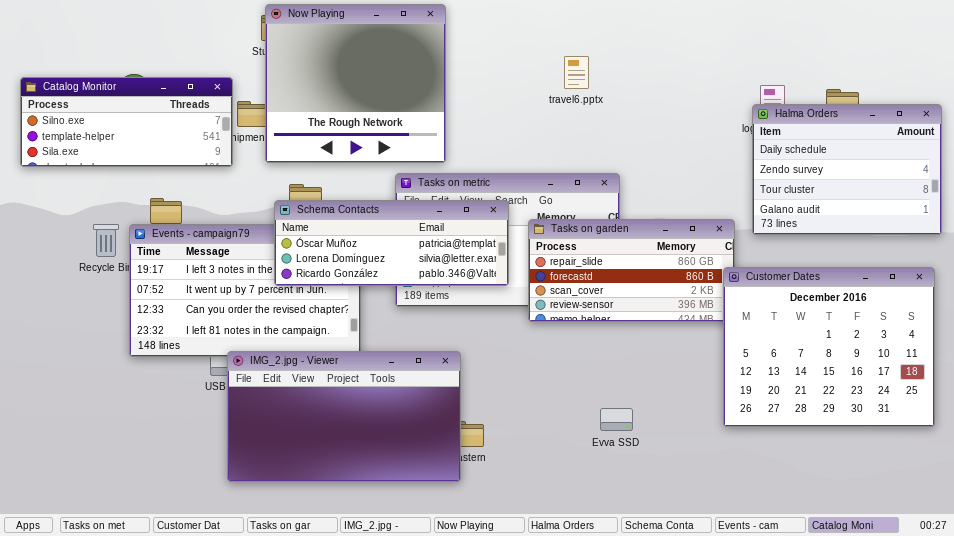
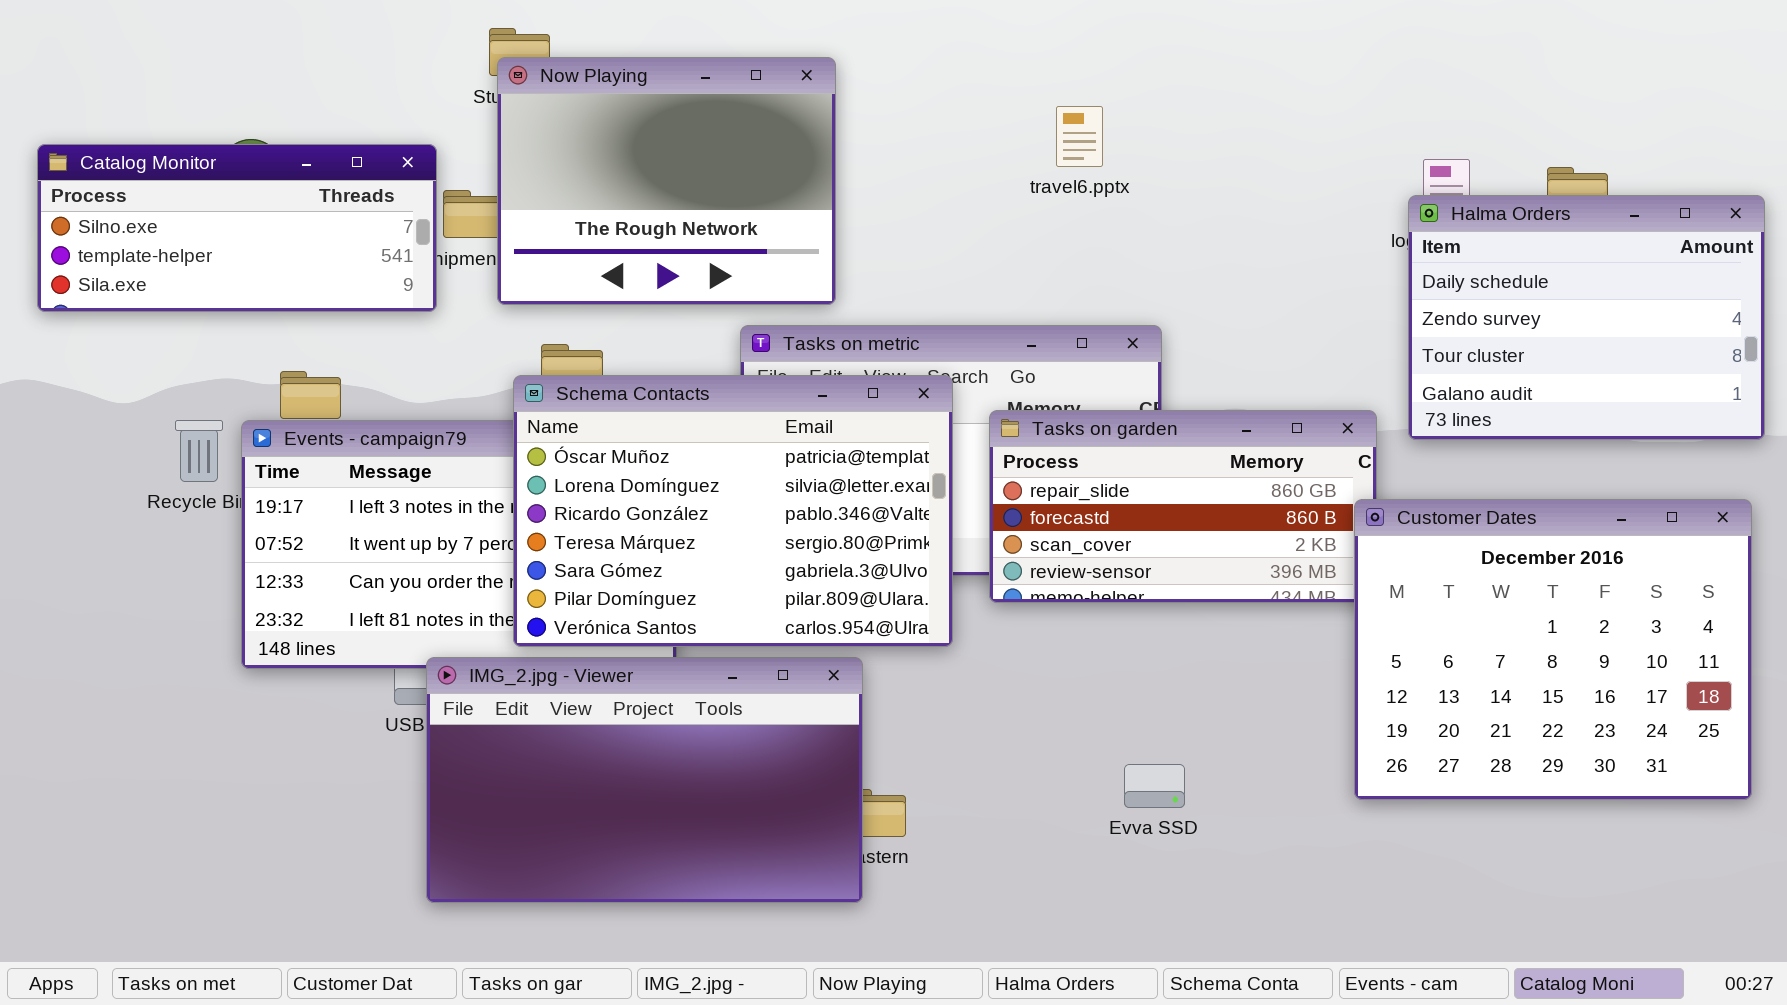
Now Playing: [265,4,446,163] -> [497,57,836,305], resized
Schema Contacts: [274,200,509,286] -> [513,375,953,647], resized

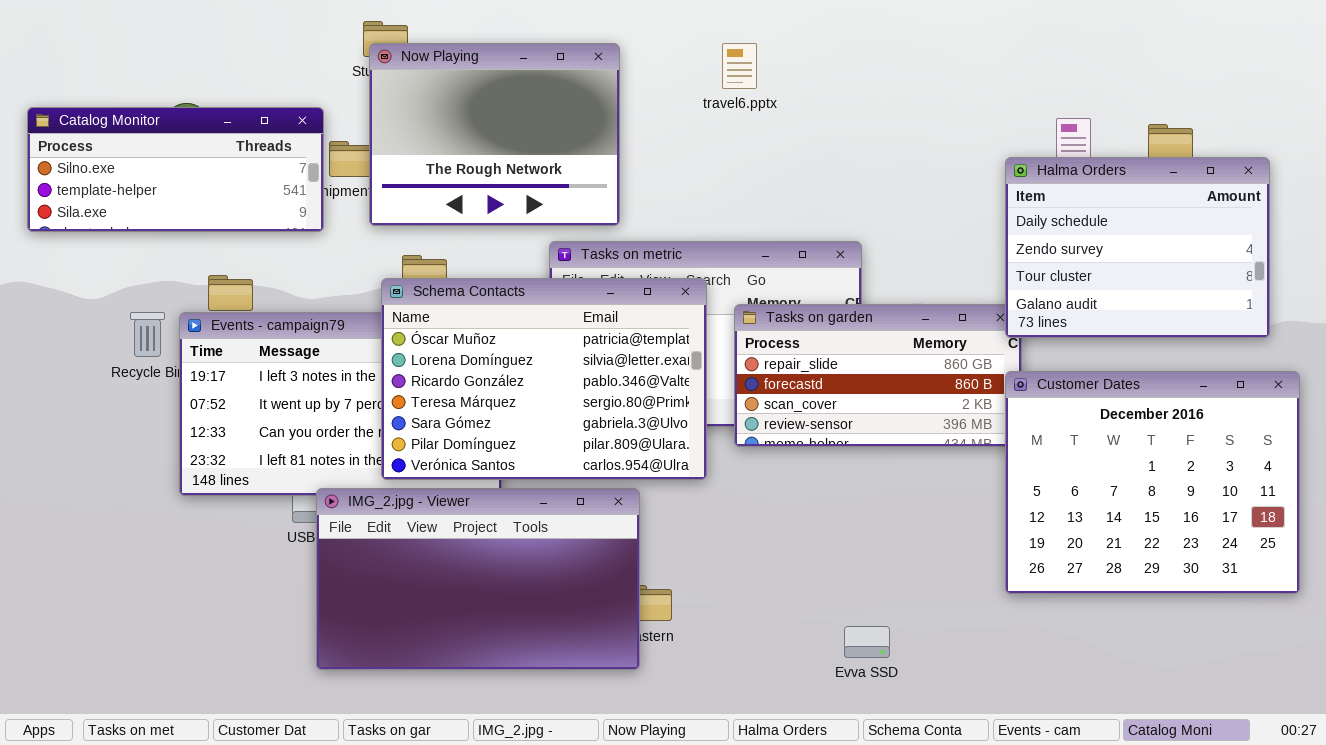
travel6.pptx: [1056,106,1103,167] -> [722,43,757,89], moved
Halma Orders: [1408,195,1765,440] -> [1005,157,1270,338], moved
Evva SSD: [1124,764,1185,808] -> [844,626,890,658], moved

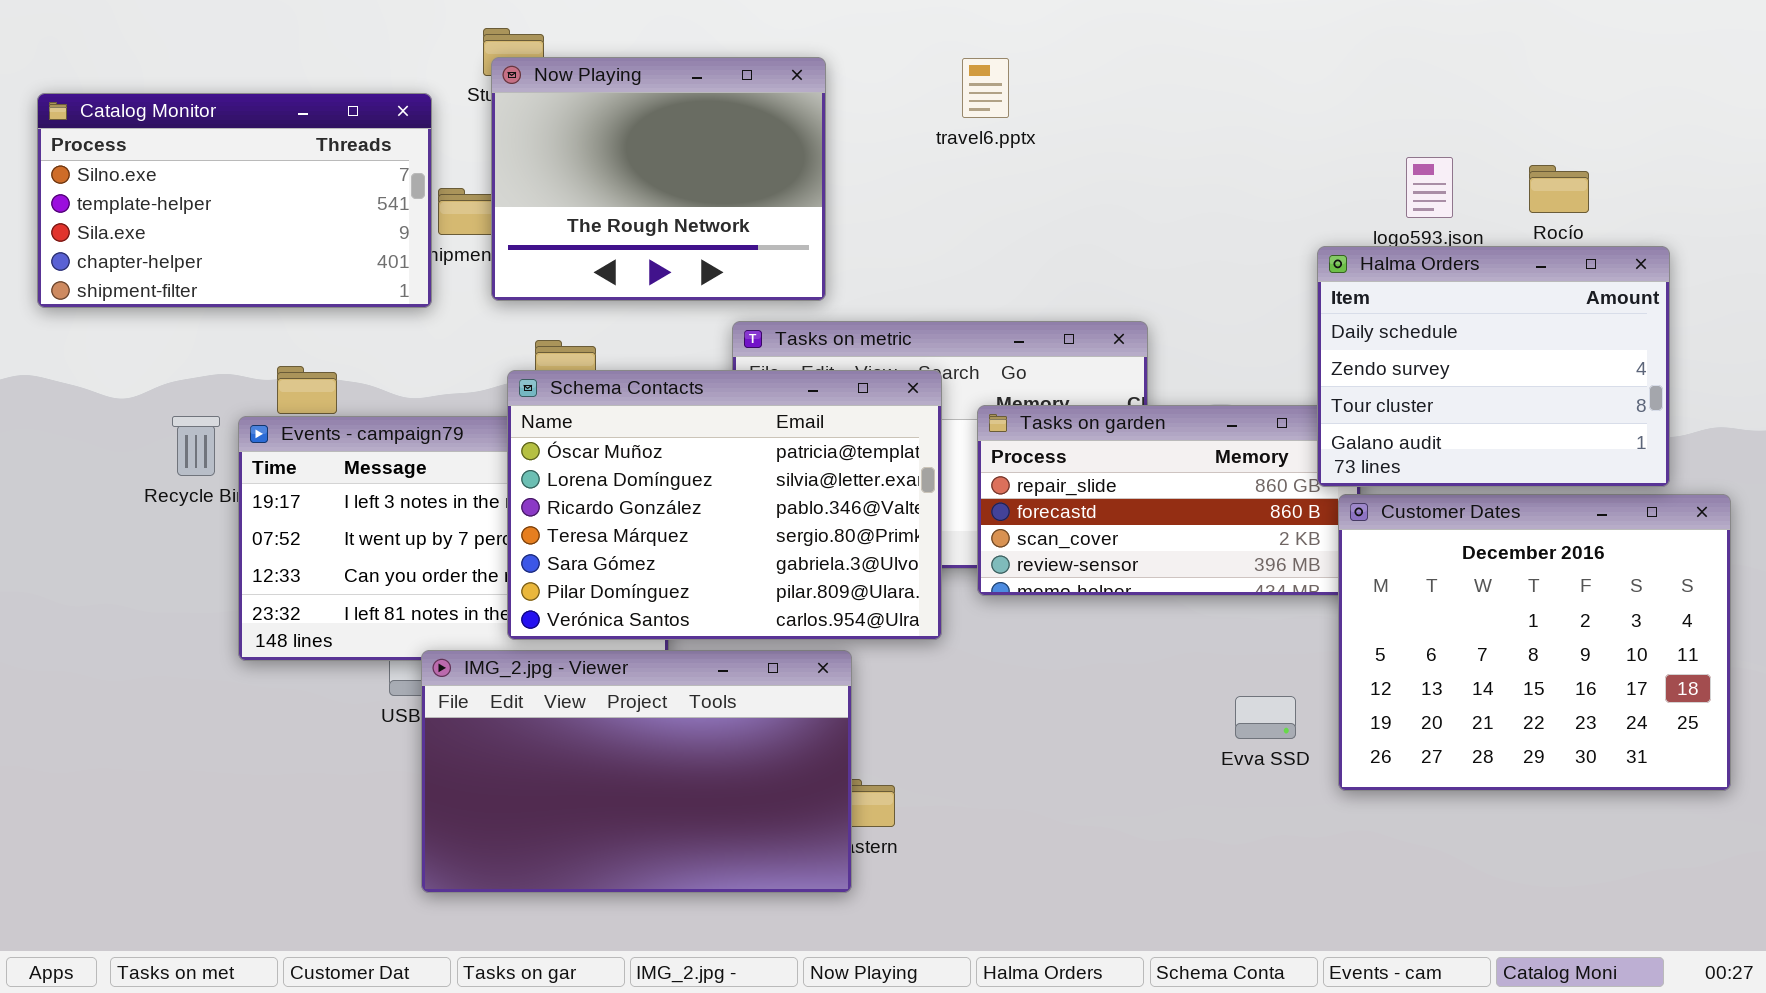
Catalog Monitor: [27,107,324,232] -> [37,93,432,308], resized
Halma Orders: [1005,157,1270,338] -> [1317,246,1670,487], moved
Evva SSD: [844,626,890,658] -> [1235,696,1296,739], moved

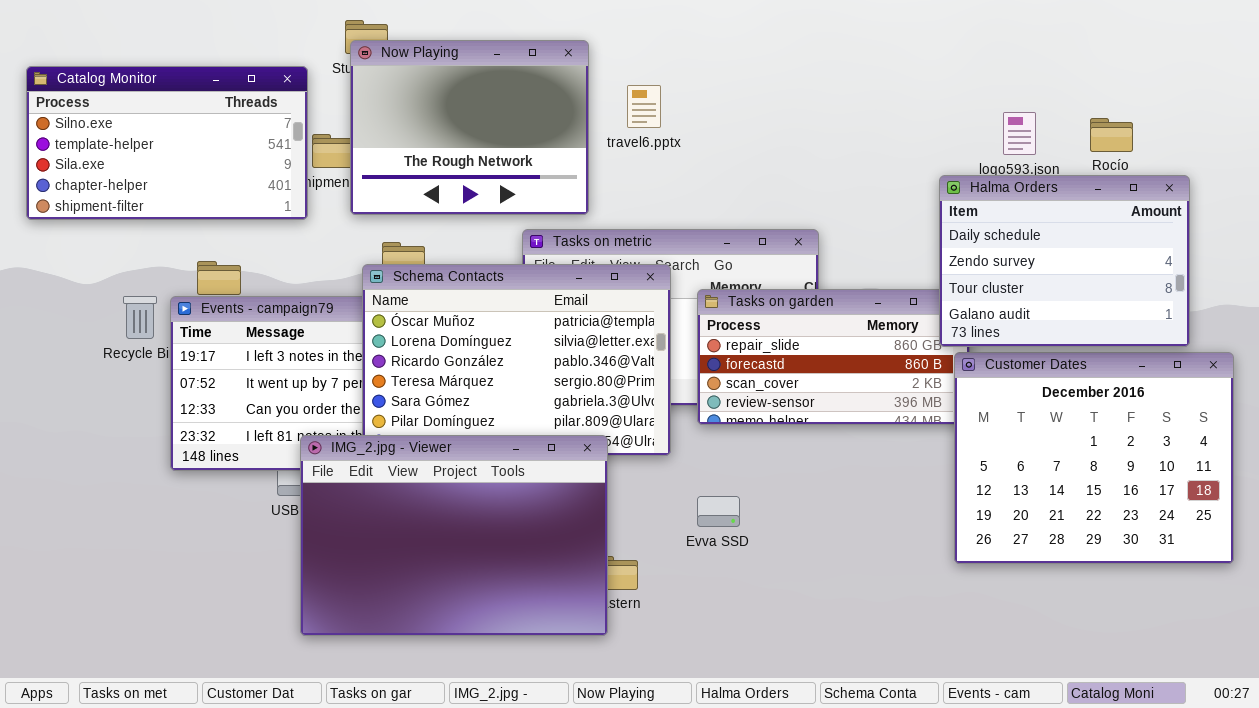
travel6.pptx: [962,58,1009,118] -> [627,85,661,128], moved
IMG_2.jpg - Viewer: [421,650,852,893] -> [300,435,608,636], resized
Evva SSD: [1235,696,1296,739] -> [697,496,740,527], moved

